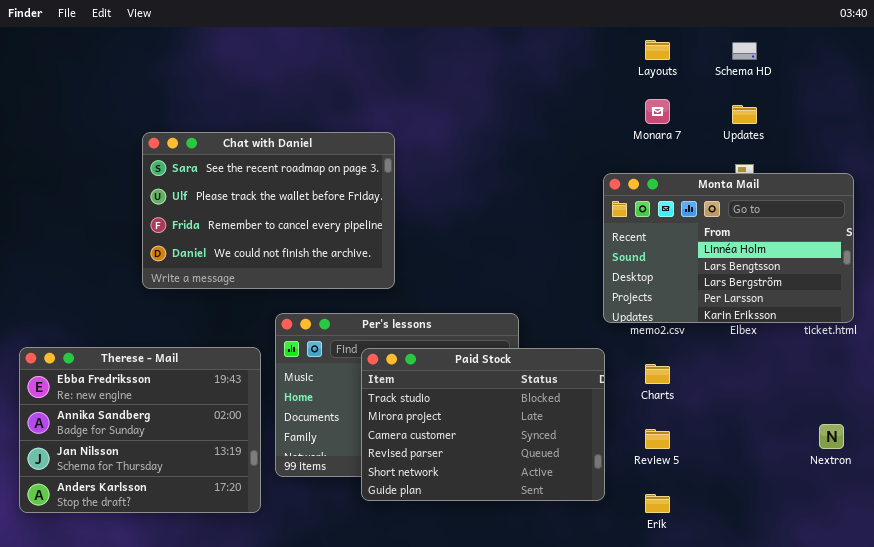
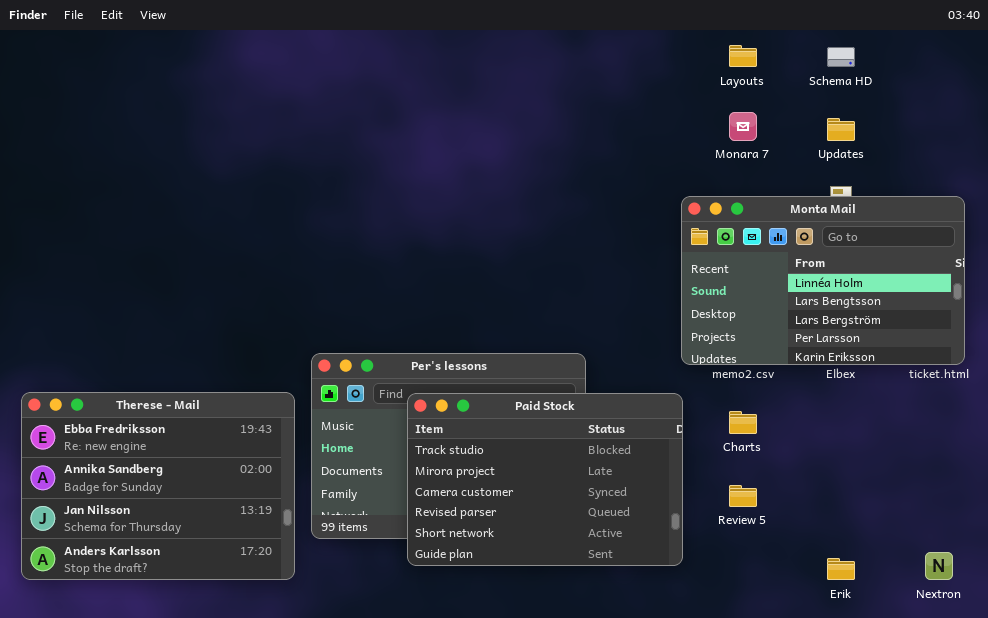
Chat with Daniel: [142,132,395,289] -> none, closed
Nextron: [819,424,844,449] -> [925,552,953,580], moved
Erik: [645,494,670,513] -> [827,558,855,580], moved

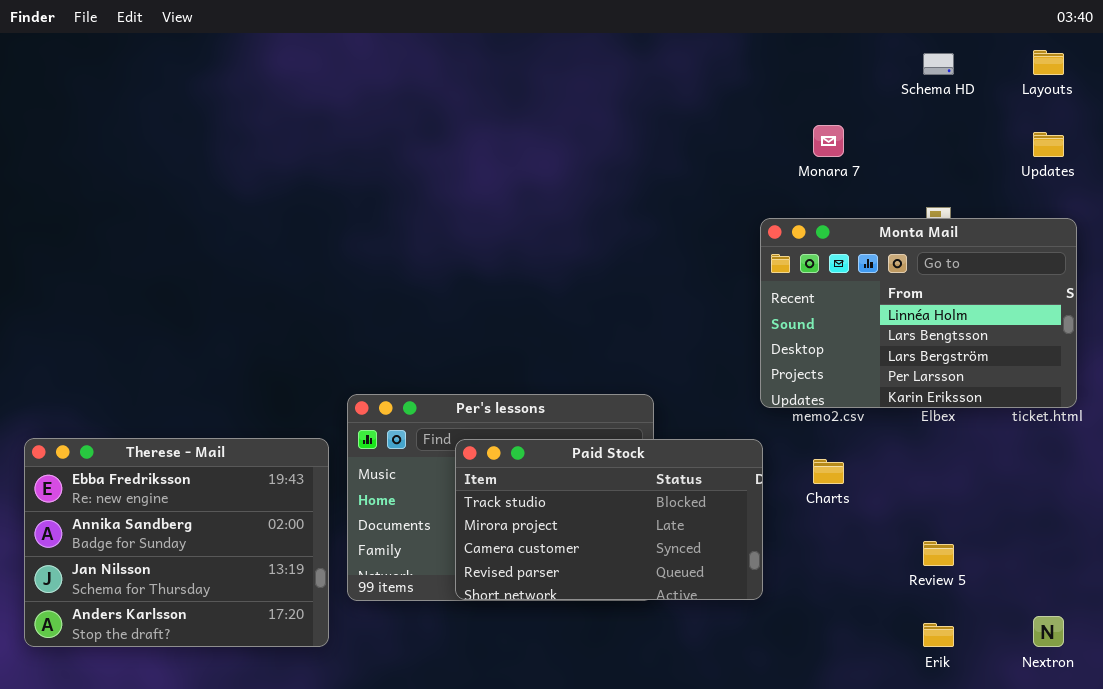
Layouts: [729,45,757,67] -> [1033,50,1064,75], moved
Updates: [827,118,855,141] -> [1033,132,1064,157], moved
Paid Stock: [407,393,683,566] -> [455,439,763,600], resized
Review 5: [729,485,757,507] -> [923,541,954,566], moved

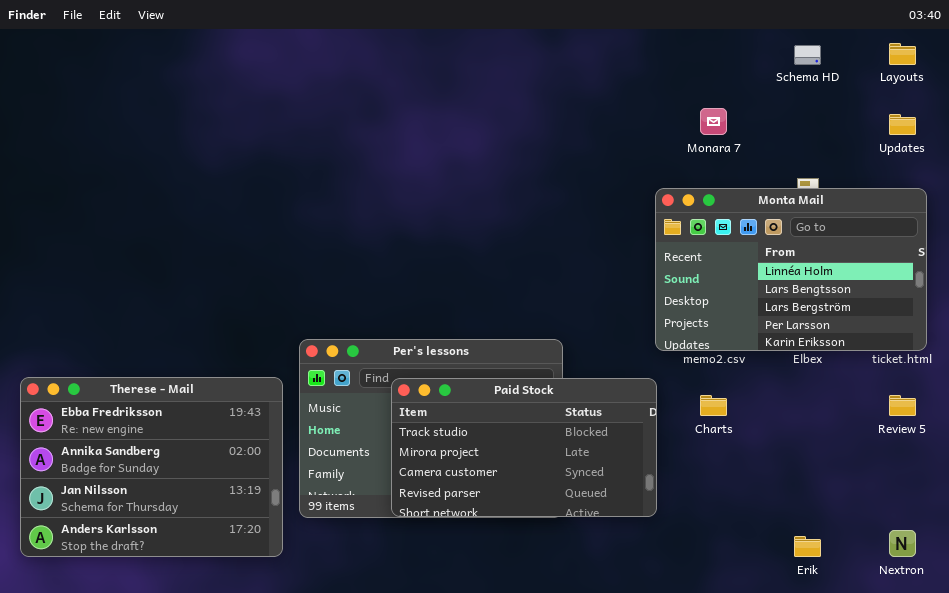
Review 5: [923,541,954,566] -> [889,395,916,416], moved

